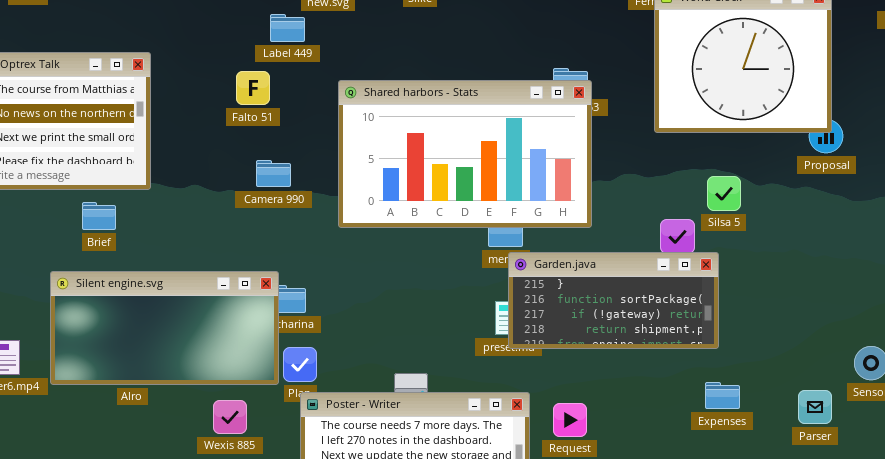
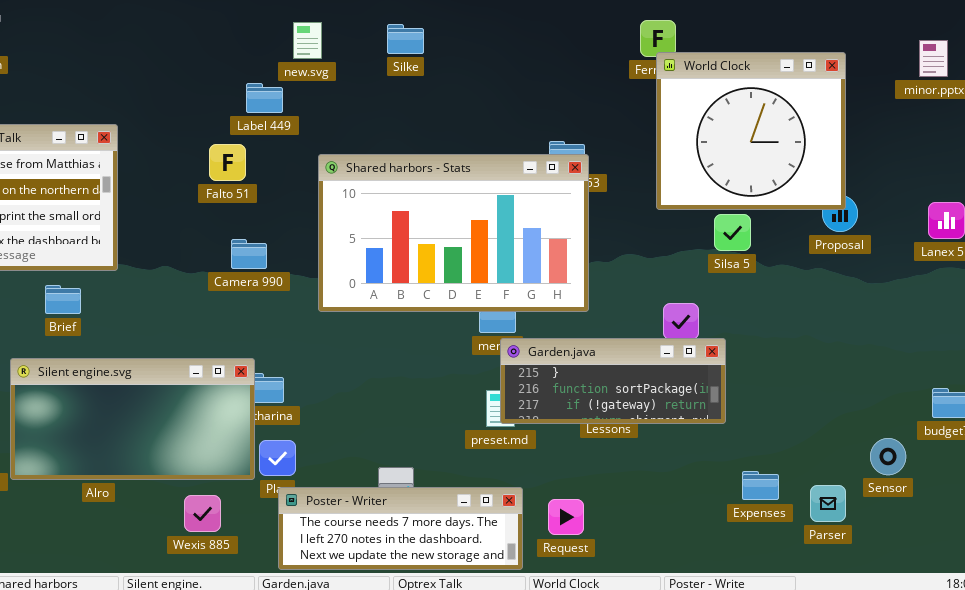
Silsa 5: [707,176,741,211] -> [714,214,751,251], moved
Garden.java: [508,252,719,349] -> [500,338,726,424], resized
Expenses: [705,382,740,409] -> [742,471,779,500], moved

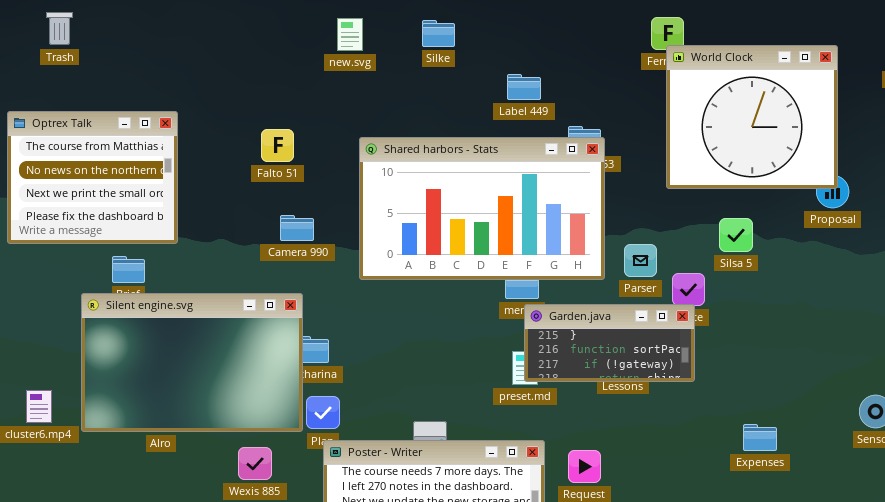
Label 449: [246,83,283,113] -> [507,74,541,100], moved
Silsa 5: [714,214,751,251] -> [719,218,753,252], moved
Garden.java: [500,338,726,424] -> [524,304,695,382], resized
Silent engine.svg: [10,358,255,480] -> [81,293,303,432], resized
Parser: [810,485,846,522] -> [624,244,657,277], moved

